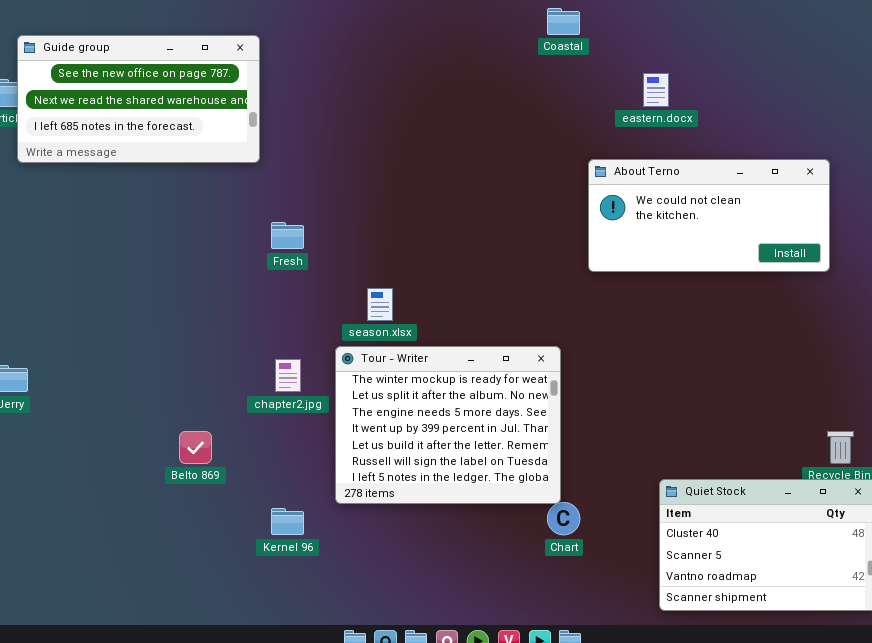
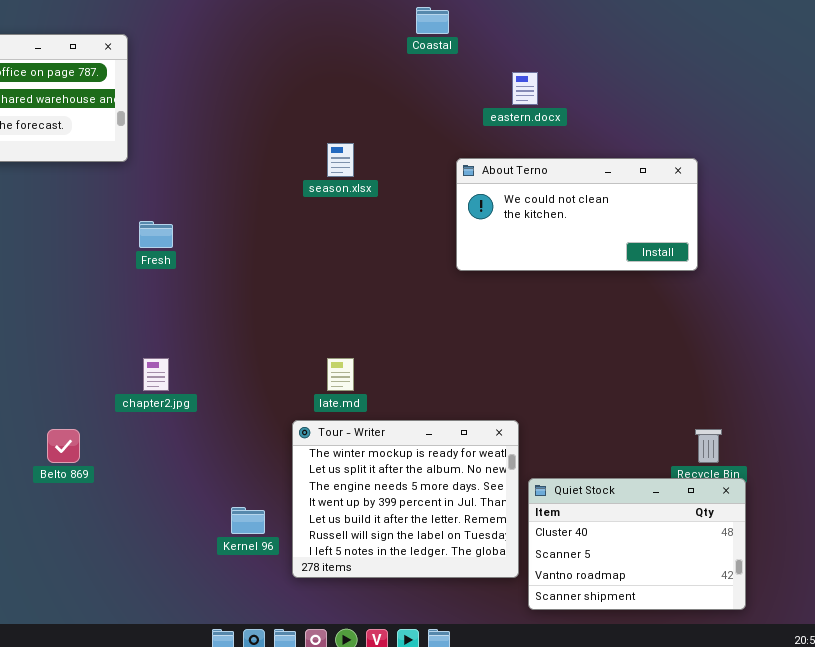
season.xlsx: [367,288,393,321] -> [327,143,354,177], moved
Tour - Writer: [335,346,561,504] -> [292,420,519,578], moved
Kernel 96: [271,508,304,535] -> [231,507,265,534], moved

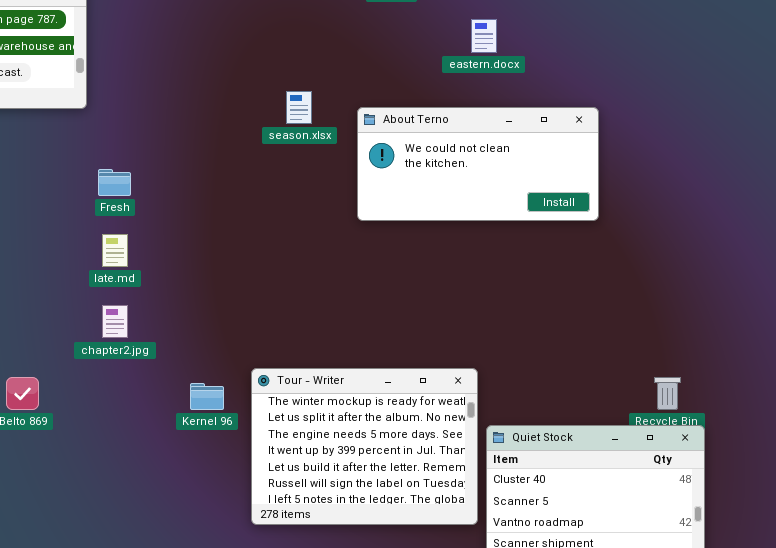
About Terno: [456,158,698,271] -> [357,107,599,221], moved
late.md: [327,358,354,391] -> [102,234,128,267], moved
Kernel 96: [231,507,265,534] -> [190,383,224,410], moved

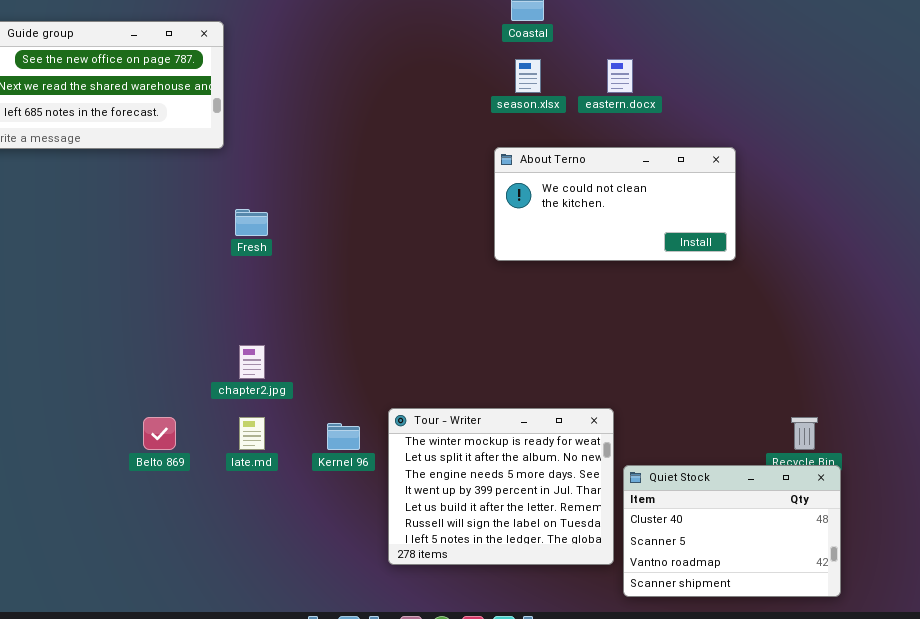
season.xlsx: [286,91,312,124] -> [515,59,541,93], moved
late.md: [102,234,128,267] -> [239,417,265,450], moved

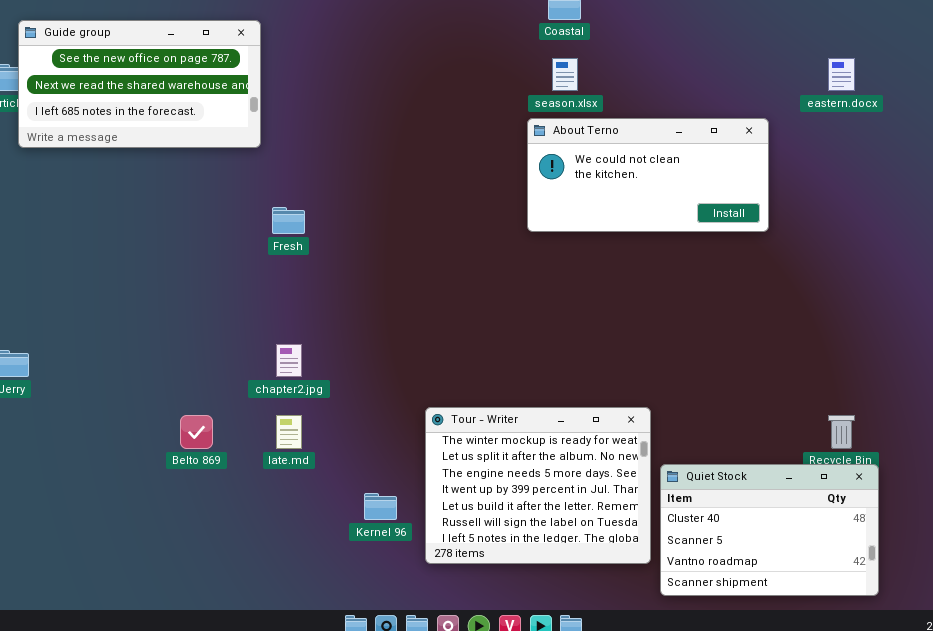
eastern.docx: [607,59,633,93] -> [828,58,855,91], moved
About Terno: [494,147,736,261] -> [527,118,769,232], moved
Kernel 96: [327,423,360,450] -> [364,493,397,520], moved

